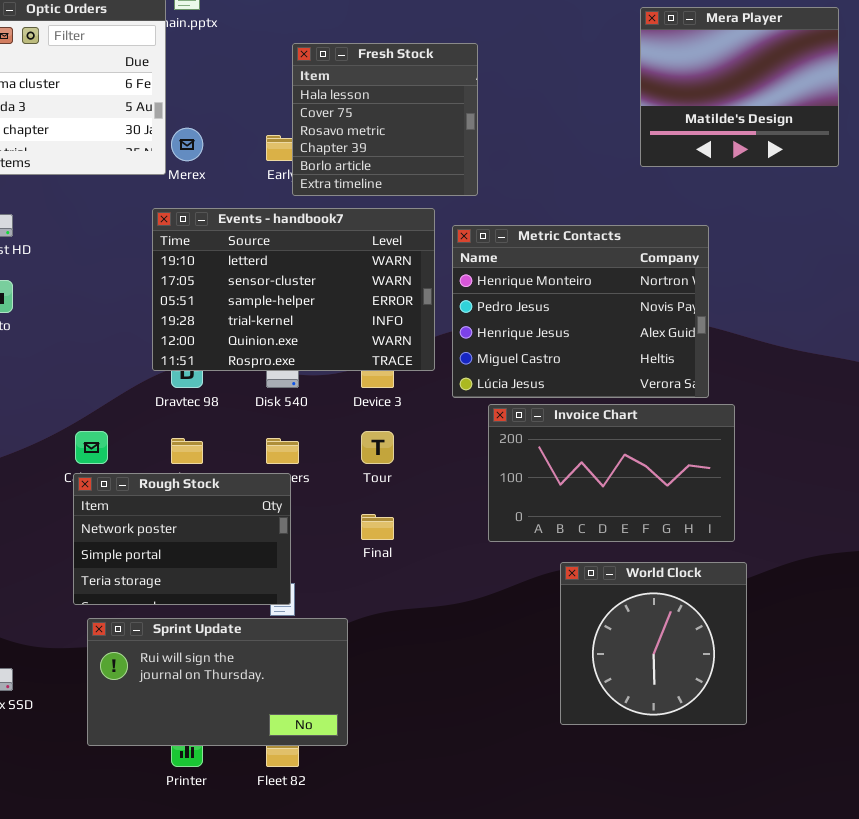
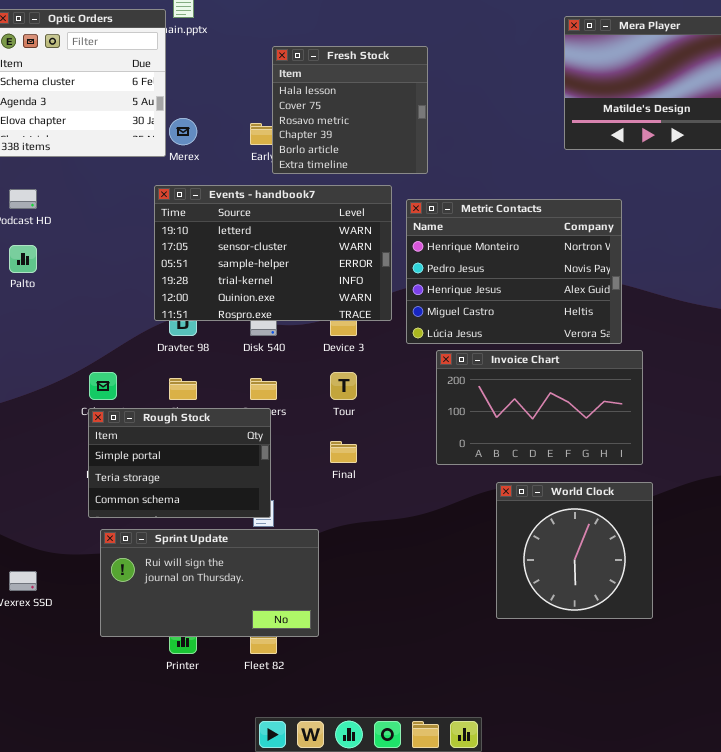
Rough Stock: [73,473,291,605] -> [88,408,271,518], scrolled down 1 row

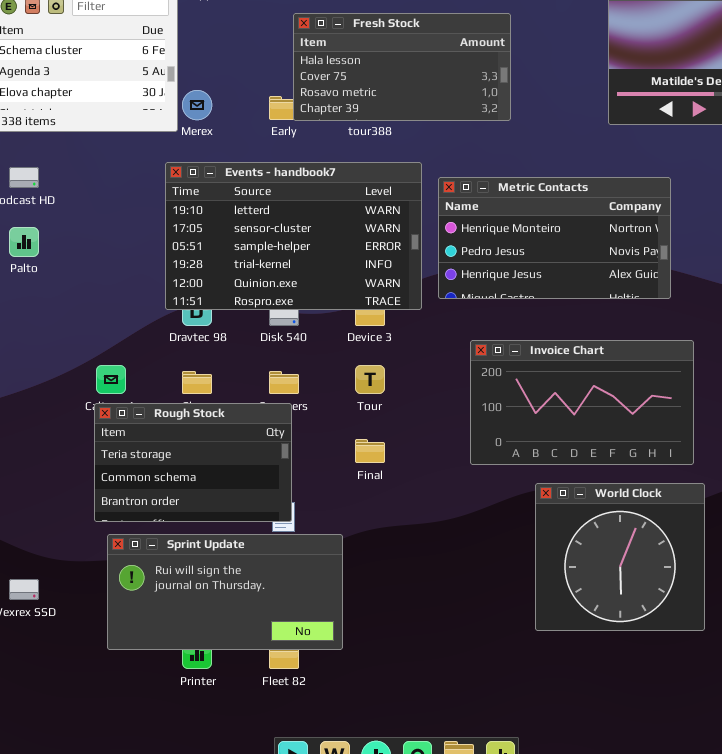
Fresh Stock: [272,46,428,174] -> [293,13,511,121], resized
Metric Contacts: [406,199,622,344] -> [438,177,671,299], resized
Rough Stock: [88,408,271,518] -> [94,403,292,522], scrolled down 1 row

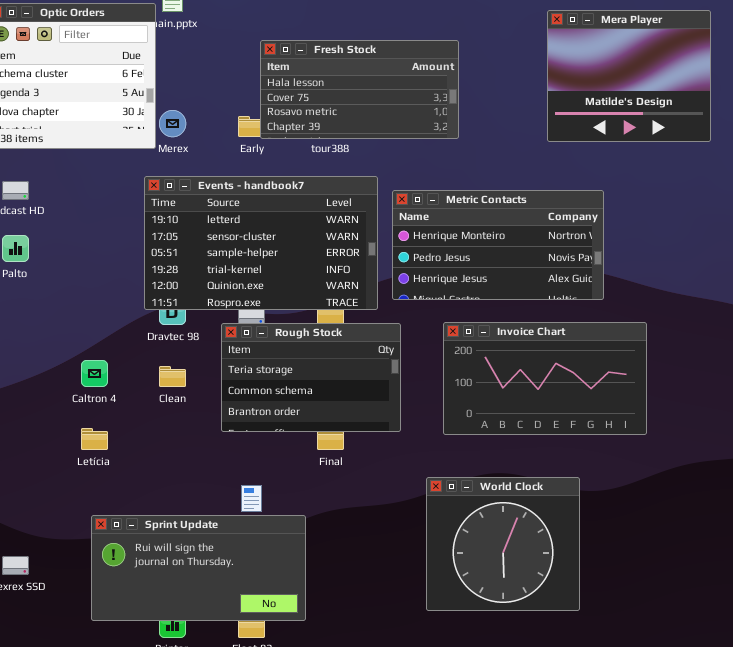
Invoice Chart: [470,340,694,465] -> [443,322,647,435], moved
Rough Stock: [94,403,292,522] -> [221,323,401,432], moved
World Clock: [535,483,705,631] -> [426,477,580,611], moved

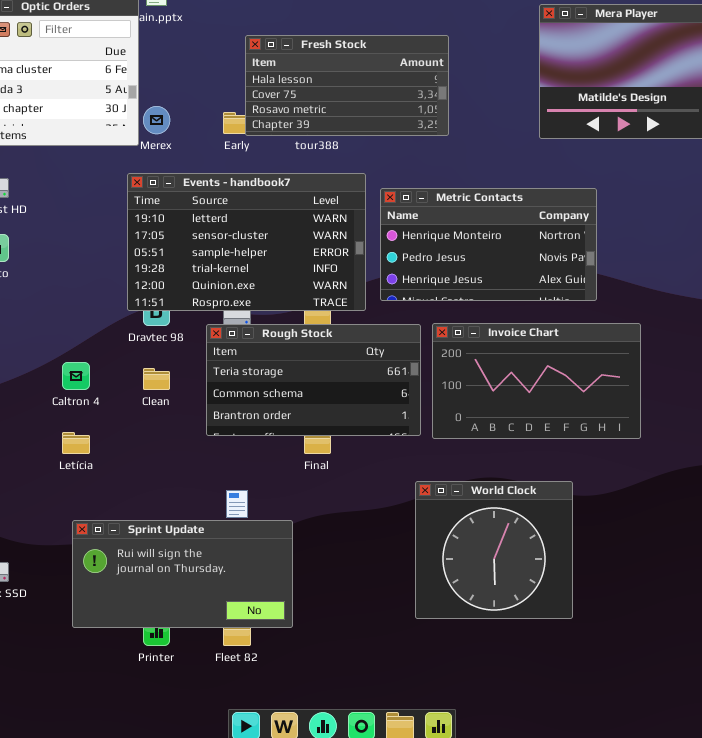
Rough Stock: [221,323,401,432] -> [206,324,421,436], resized

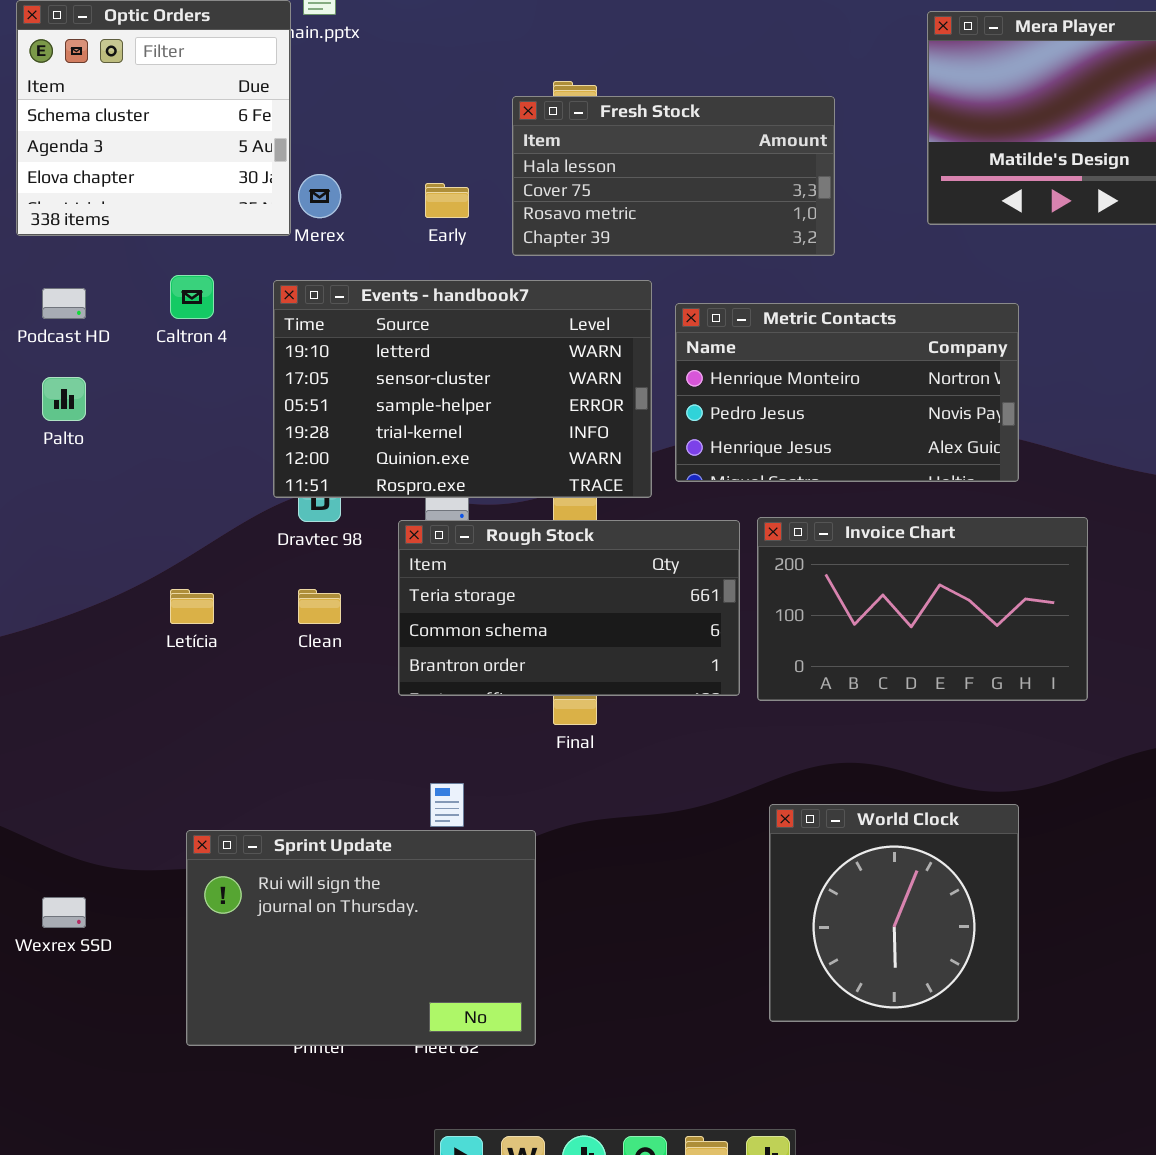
Fresh Stock: [245,35,449,136] -> [512,96,835,256], moved
Caltron 4: [62,362,90,390] -> [170,275,214,319], moved
Letícia: [62,432,90,454] -> [170,589,214,624], moved
World Clock: [415,481,573,619] -> [769,804,1019,1022], moved
Sprint Update: [72,520,293,628] -> [186,830,536,1046], resized

